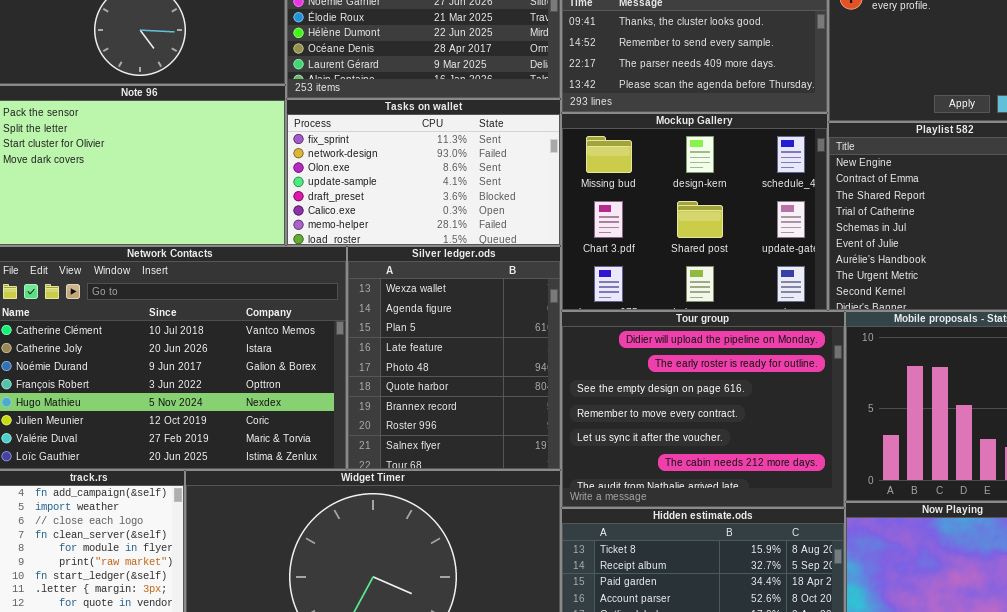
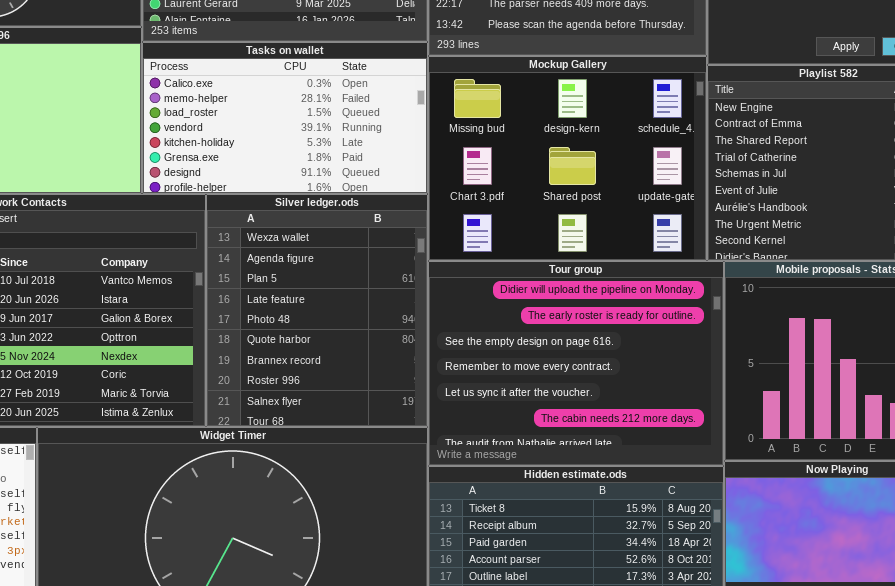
Tasks on wallet: [286,99,561,246] -> [142,42,428,194], scrolled down 5 rows

